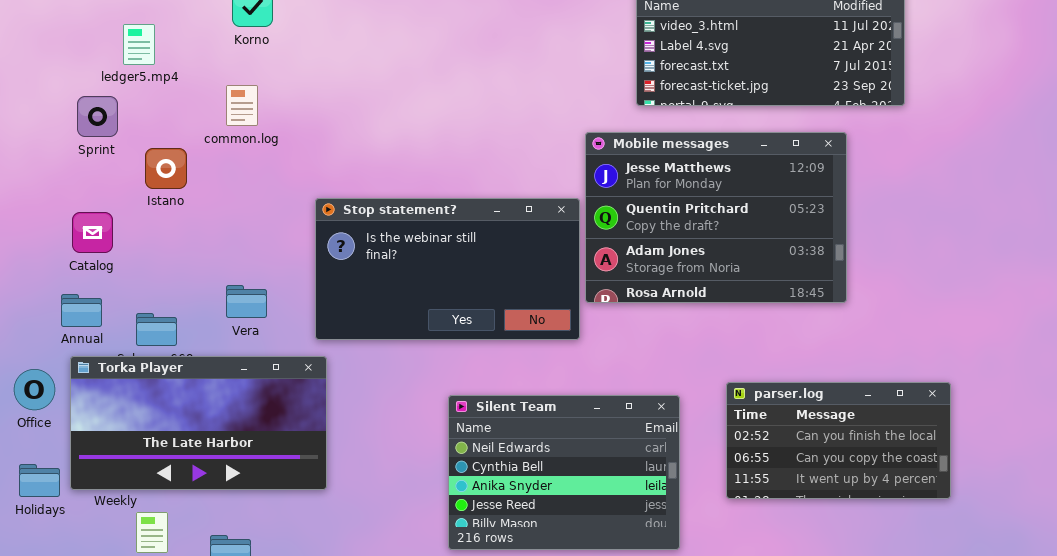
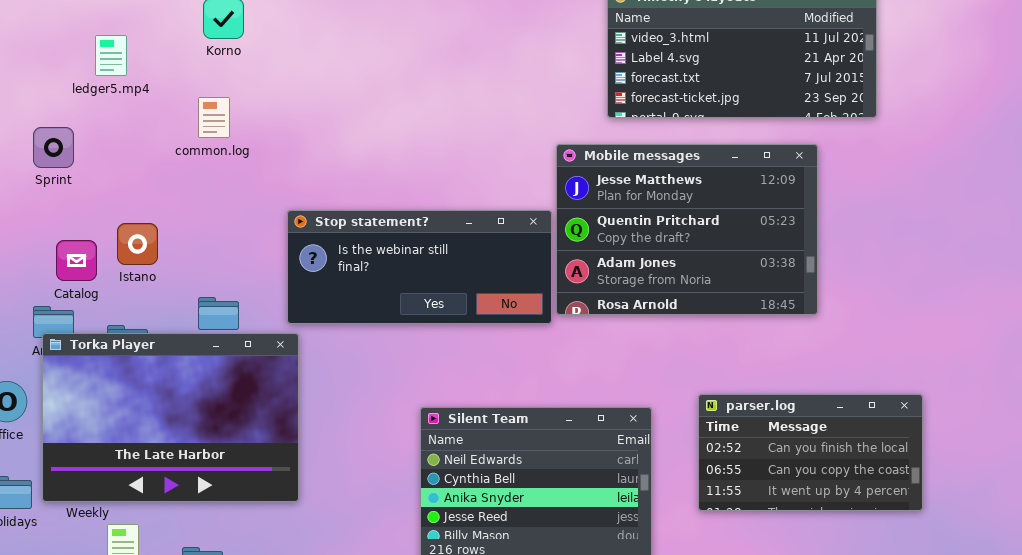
Sprint: [77,96,118,137] -> [33,127,74,168], moved
Istano: [145,148,187,189] -> [117,223,158,265], moved
Stop statement?: [315,198,580,340] -> [287,210,552,324], resized
Catalog: [72,212,113,253] -> [56,240,97,281], moved
Torka Player: [70,356,327,490] -> [42,333,299,502], resized

